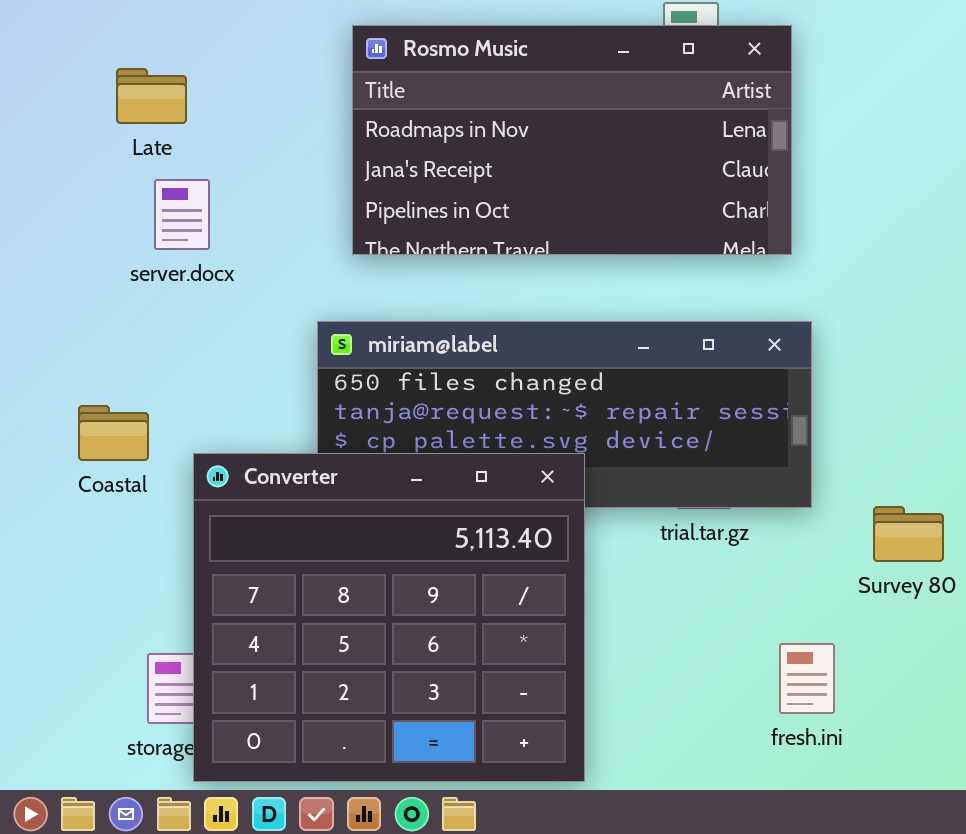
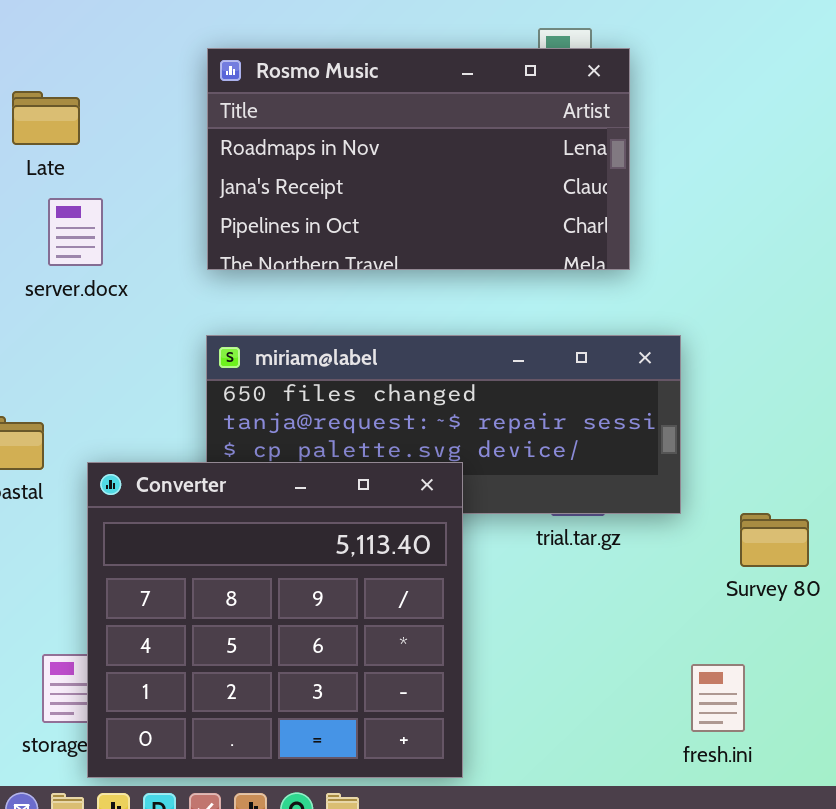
Rosmo Music: [352,25,792,255] -> [207,48,630,270], moved
fresh.ini: [779,643,835,714] -> [691,664,745,732], moved

